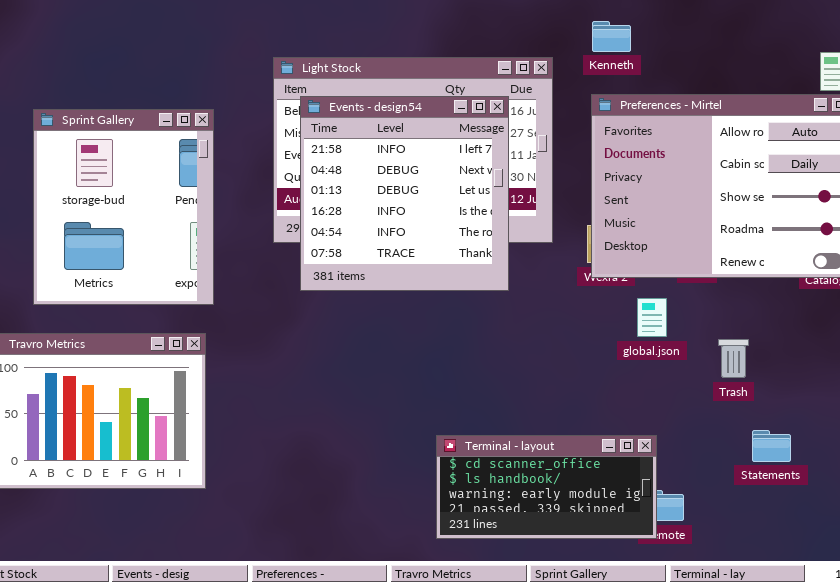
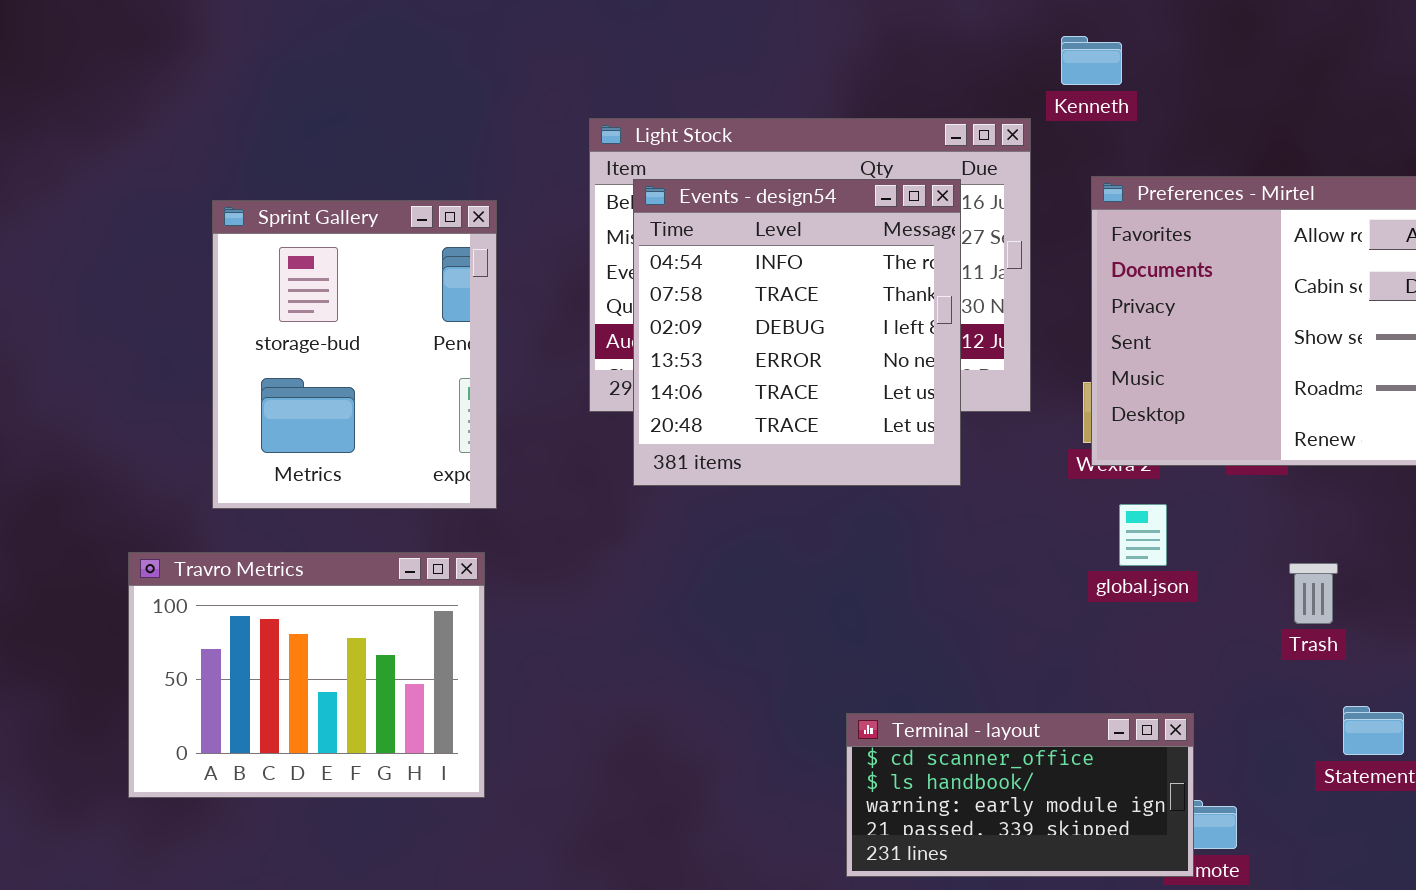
Kenneth: [592,21,631,52] -> [1061,36,1122,85], moved
Events - design54: [300,96,509,291] -> [633,179,961,486], scrolled down 4 rows
global.json: [637,298,667,337] -> [1119,504,1167,566], moved

